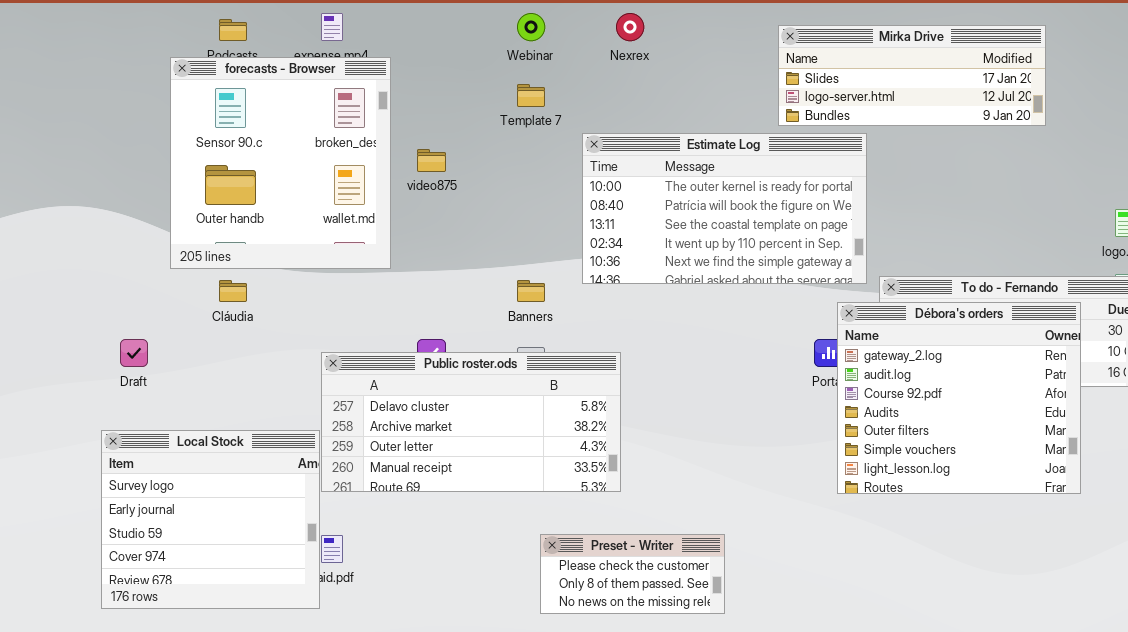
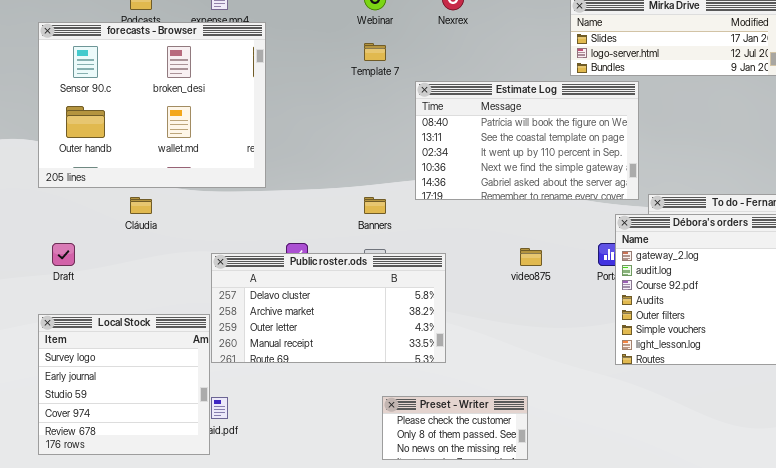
forecasts - Browser: [170,57,391,269] -> [38,22,266,188], resized
Estimate Log: [582,133,867,284] -> [415,81,639,200], scrolled down 1 row
video875: [417,149,446,172] -> [520,248,542,266], moved

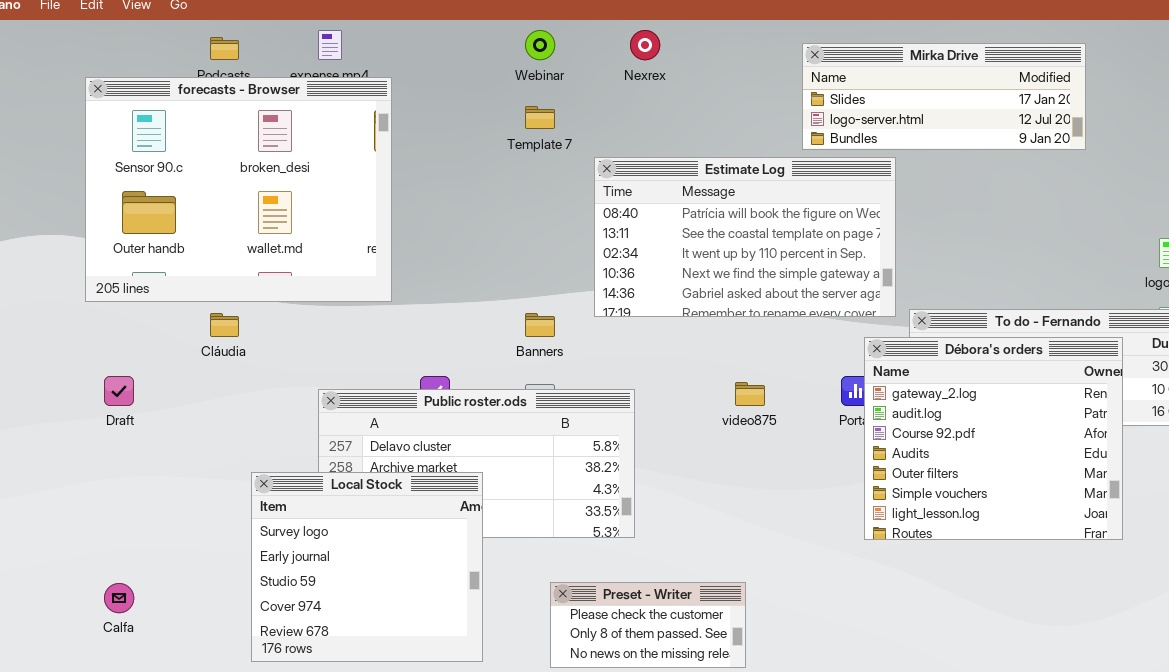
Local Stock: [38,314,210,455] -> [251,472,483,662], moved

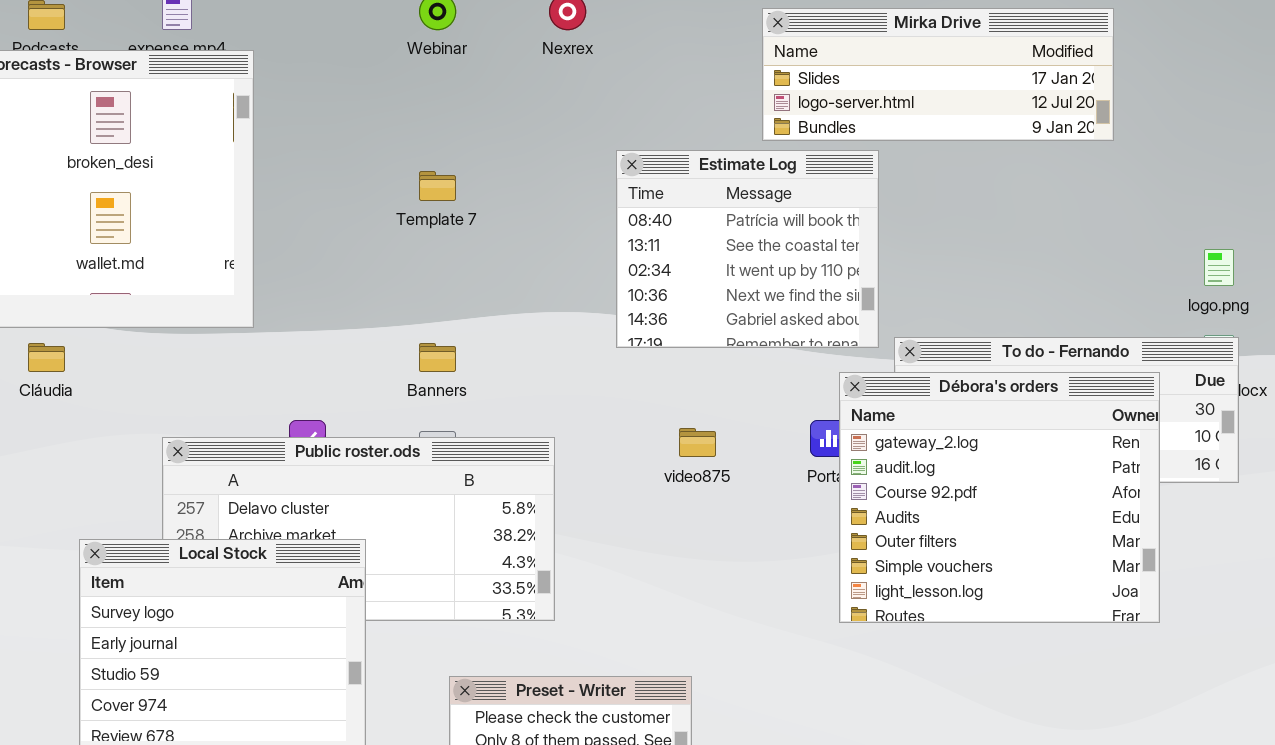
Template 7: [525,106,555,129] -> [419,171,456,201], moved
Estimate Log: [594,157,896,317] -> [616,150,879,348], resized

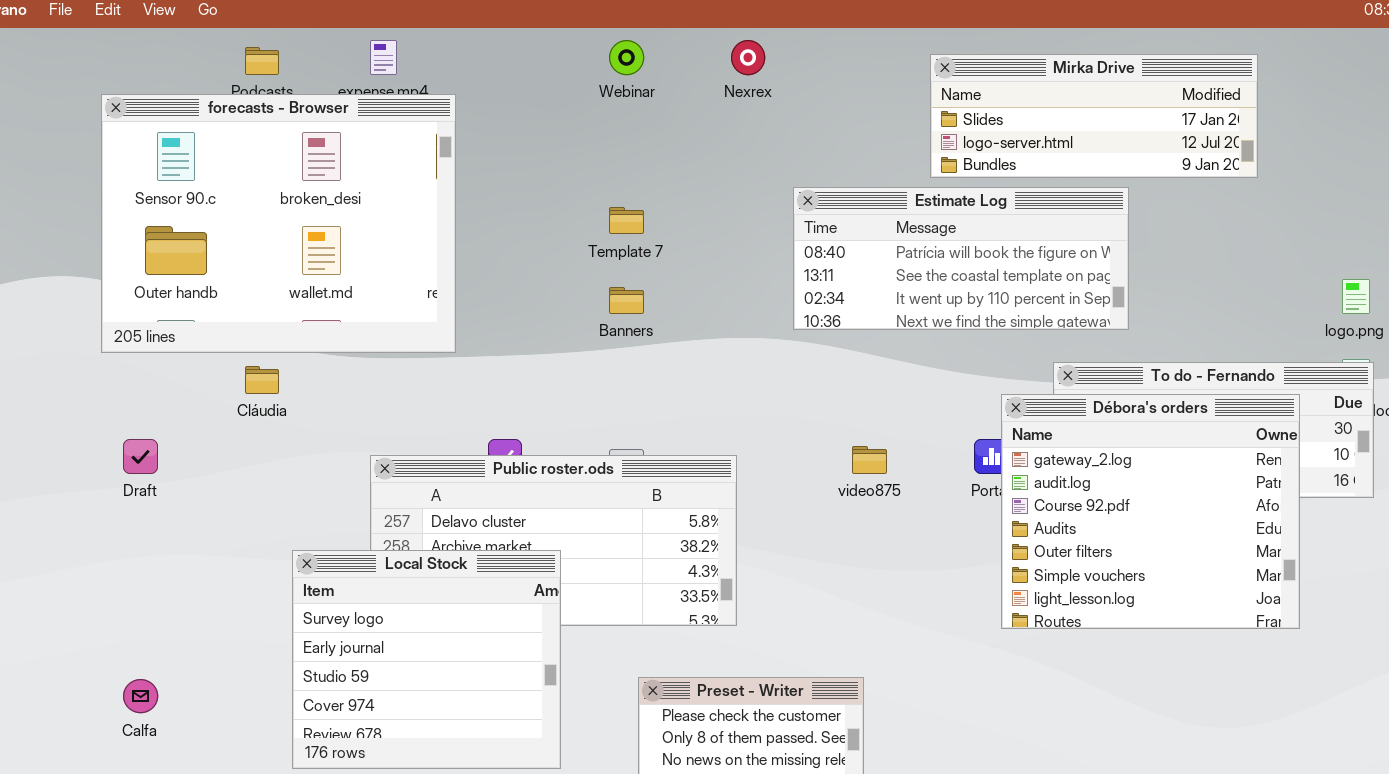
Estimate Log: [616,150,879,348] -> [793,187,1129,330], resized
Banners: [419,343,456,372] -> [609,287,644,314], moved

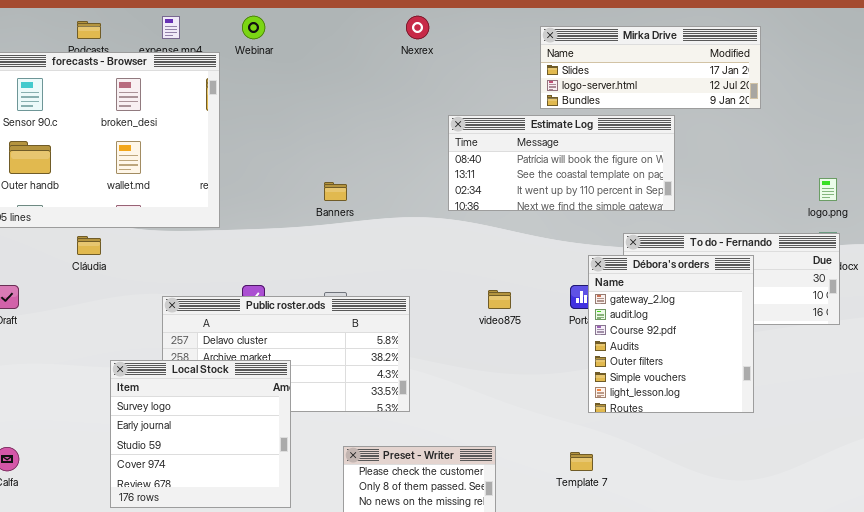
Webinar: [609,40,644,75] -> [242,16,265,39], moved
Template 7: [609,207,644,234] -> [570,452,593,471], moved
Débora's orders: [1001,394,1300,629] -> [588,255,754,413], resized

